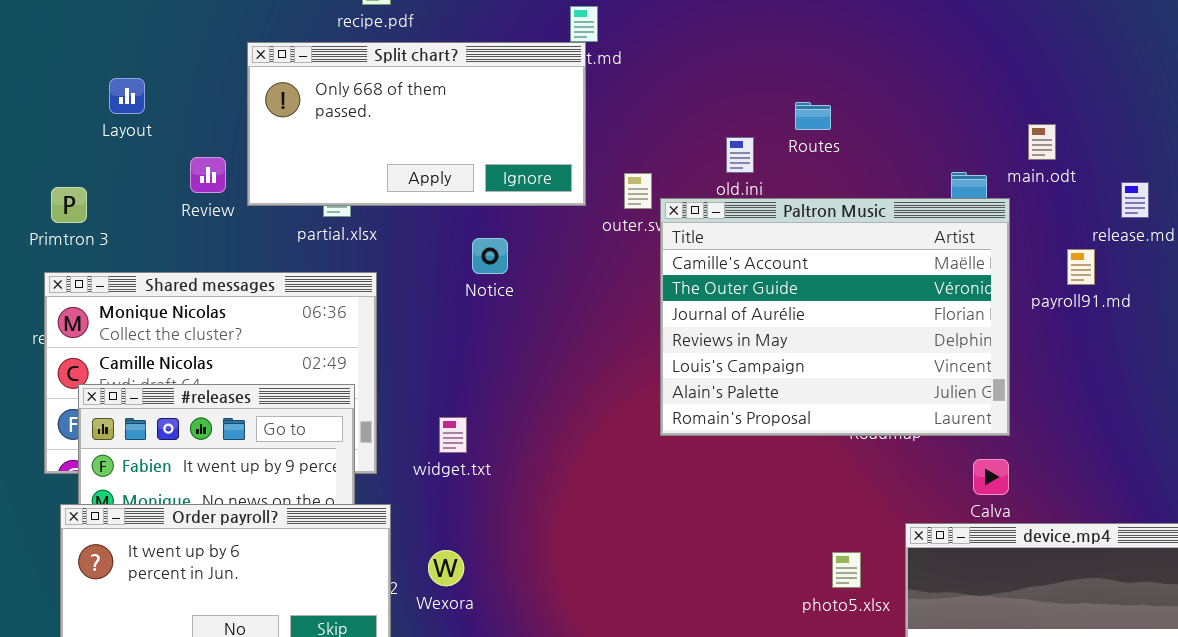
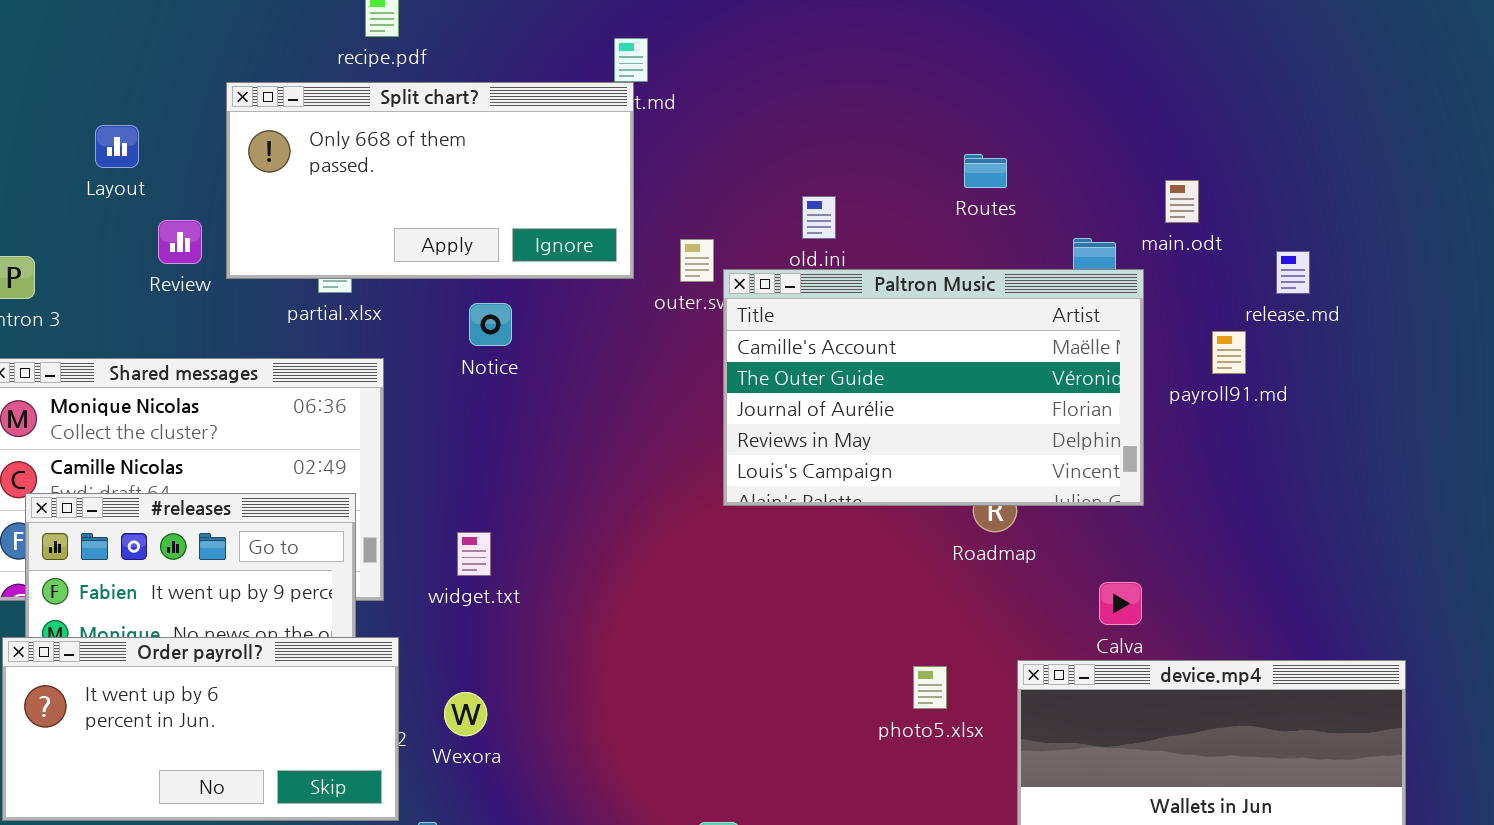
Layout: [109,78,145,114] -> [95,125,139,168], moved
Routes: [795,102,831,130] -> [964,154,1007,188], moved
Paltron Music: [660,198,1010,436] -> [723,269,1144,506], resized
Notice: [472,238,508,274] -> [469,303,512,346], moved
photo5.xlsx: [832,552,861,588] -> [913,666,947,709], moved

